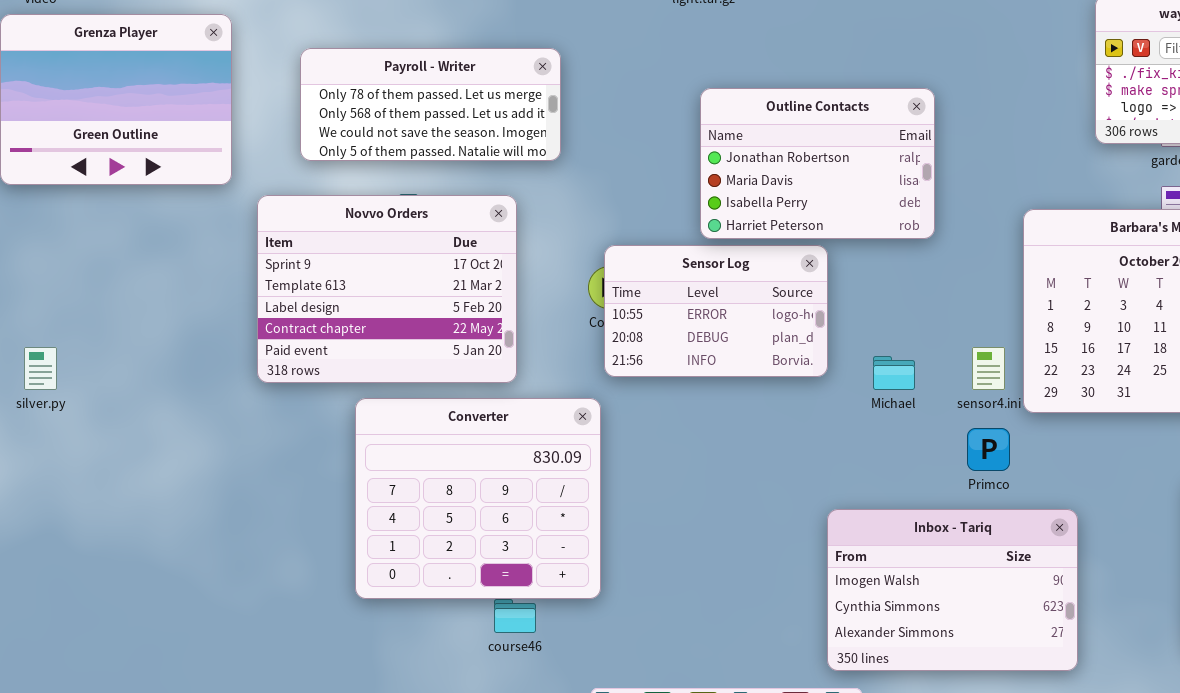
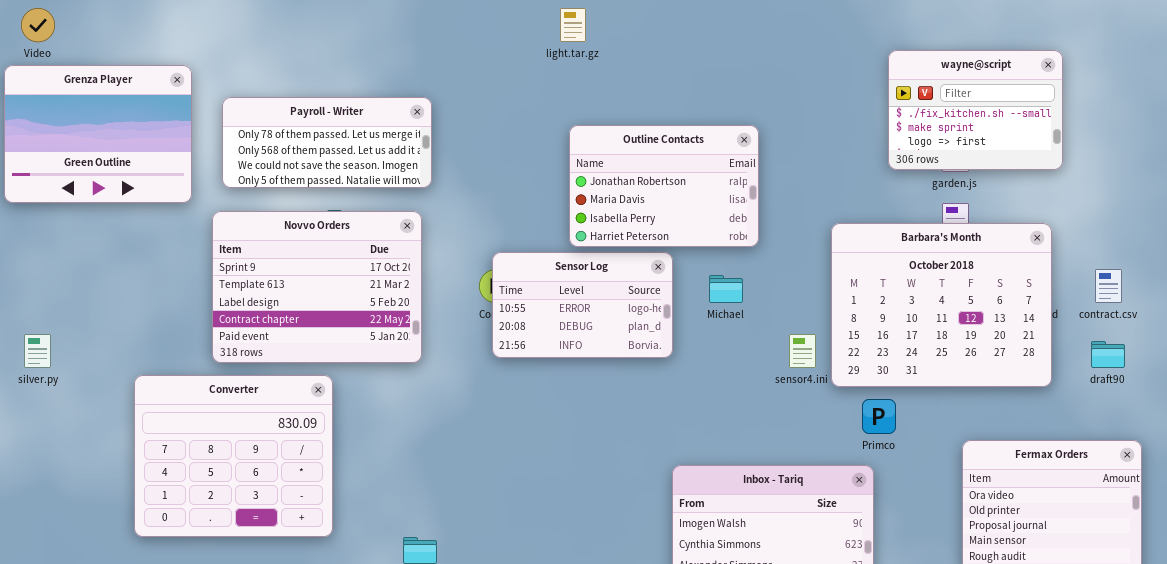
Payroll - Writer: [300,48,561,161] -> [222,97,432,188], moved
Michael: [873,356,915,390] -> [709,275,743,303], moved
Converter: [355,398,601,599] -> [134,375,333,537], moved
Primco: [967,428,1010,471] -> [862,399,896,434], moved

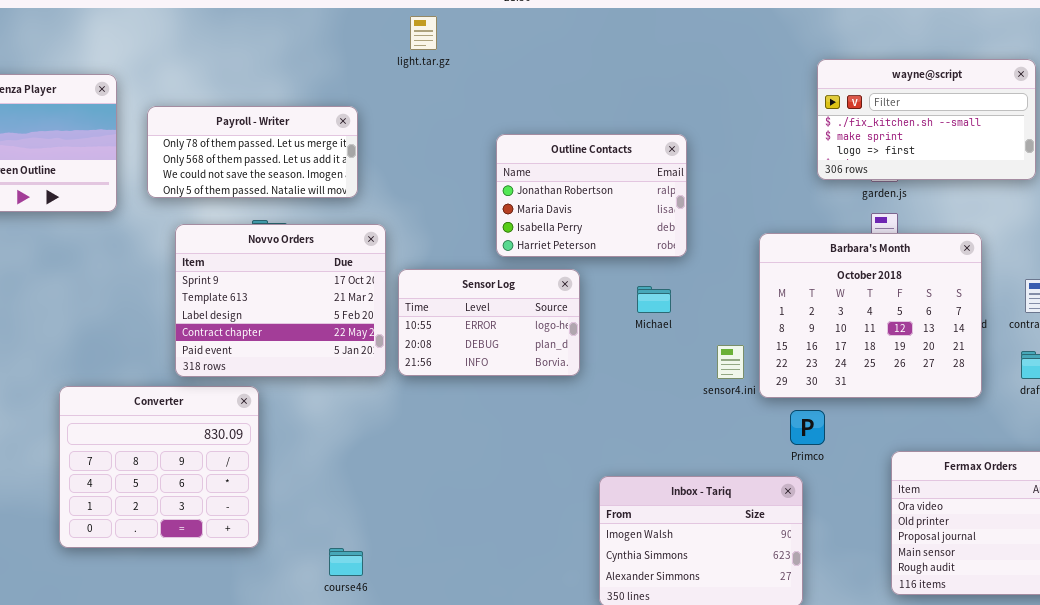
light.tar.gz: [560,8,586,42] -> [410,16,437,50], moved
wayne@script: [888,50,1063,170] -> [817,59,1036,180], resized
Novvo Orders: [212,211,422,363] -> [175,224,386,377], moved
Sensor Log: [492,252,673,358] -> [398,269,580,376], moved

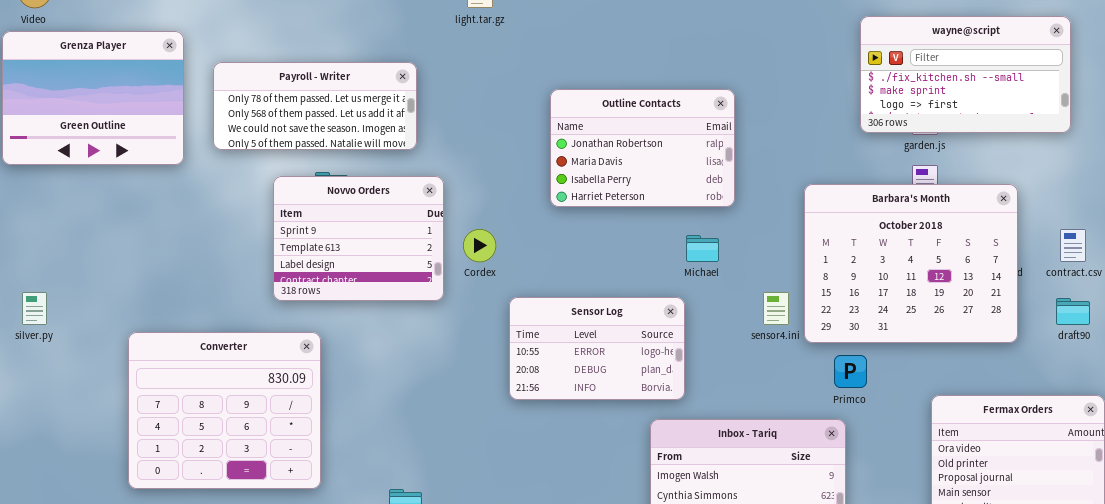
Novvo Orders: [175,224,386,377] -> [273,176,444,301], resized
Sensor Log: [398,269,580,376] -> [509,297,685,400], moved

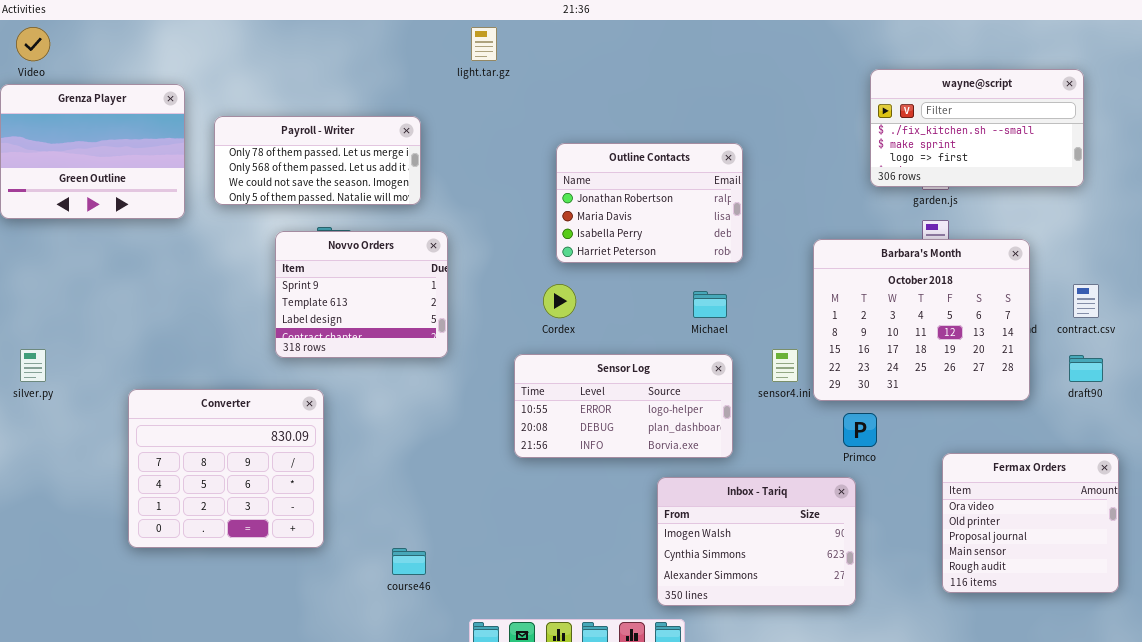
Cordex: [463,229,496,262] -> [543,284,576,318], moved
Sensor Log: [509,297,685,400] -> [514,354,733,458], resized

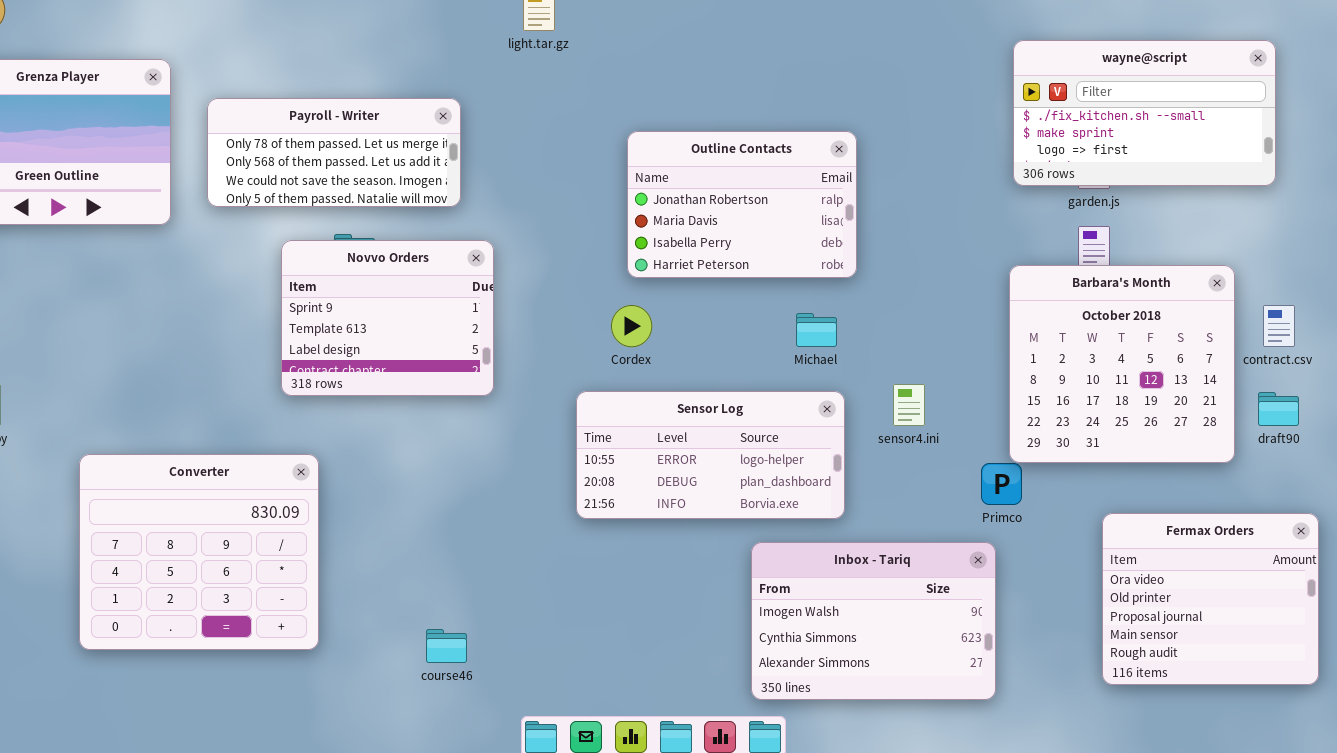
Barbara's Month: [813,239,1030,401] -> [1009,265,1235,463], moved, resized
Converter: [128,389,324,548] -> [79,454,319,650], moved

